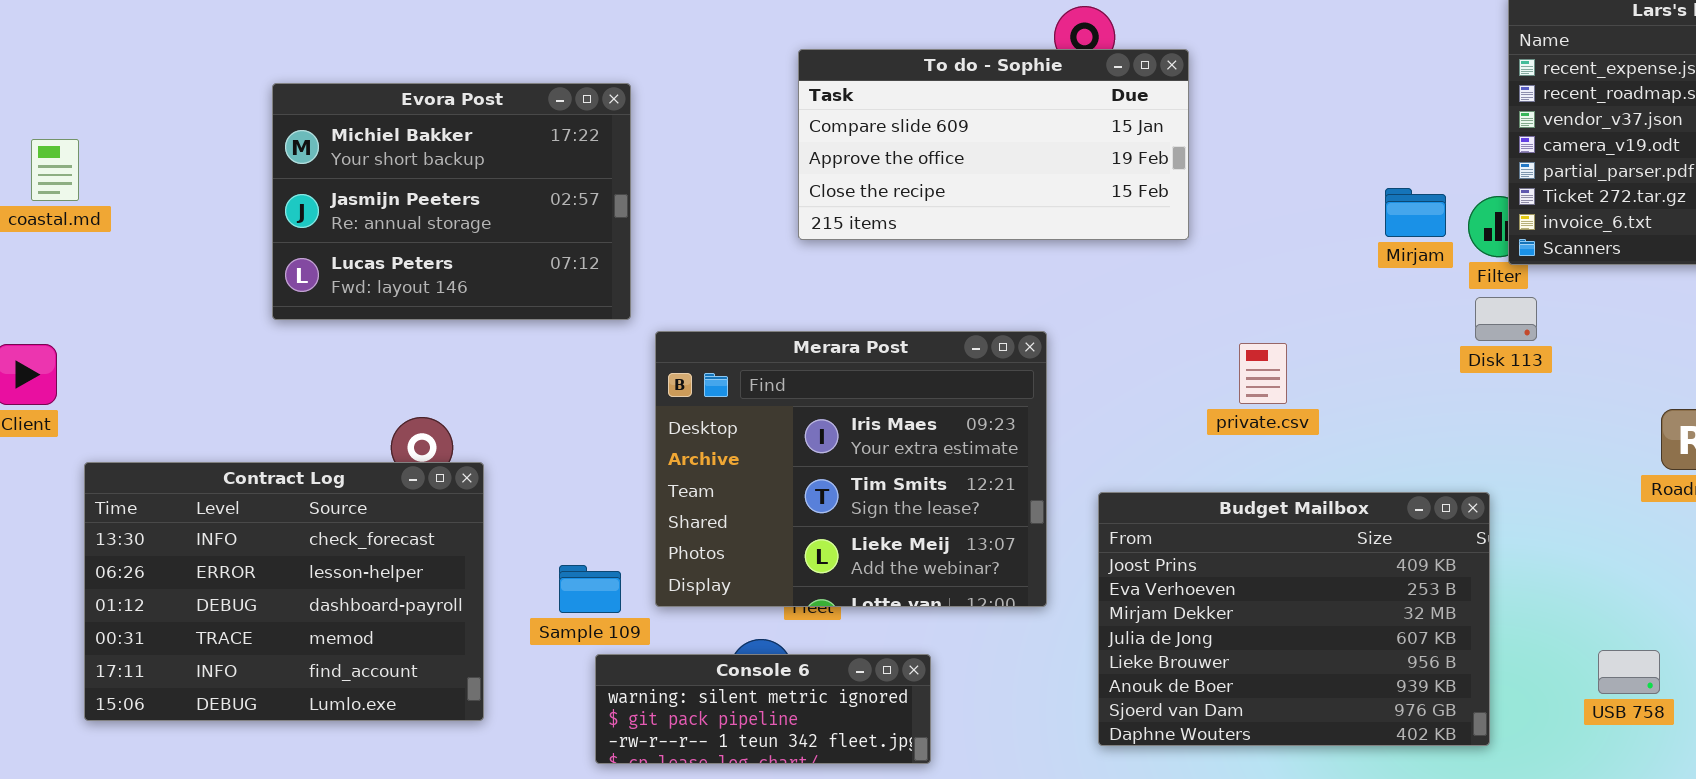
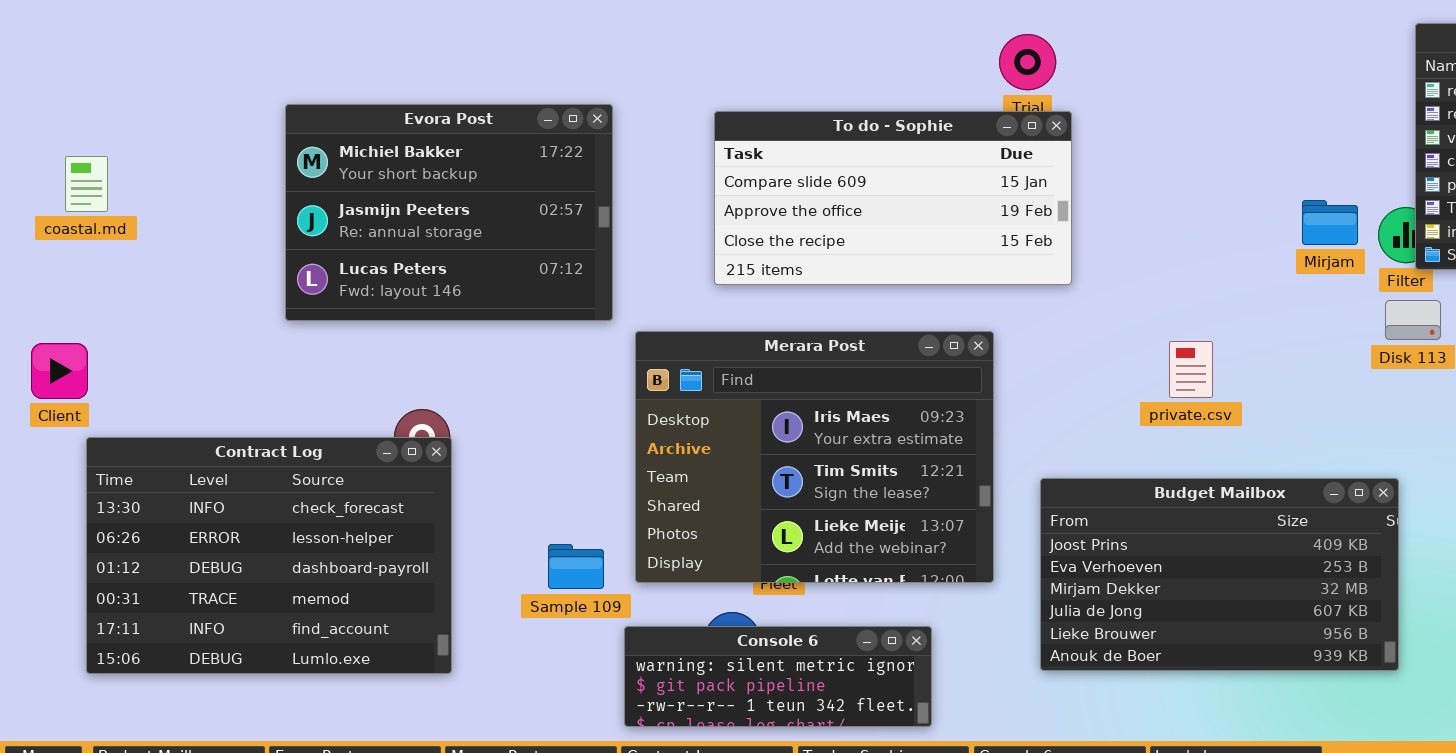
To do - Sophie: [798,49,1189,240] -> [714,111,1072,285], moved
Contract Log: [84,462,484,721] -> [86,437,452,674], moved
Budget Mailbox: [1098,492,1490,746] -> [1040,478,1399,671], resized
Console 6: [595,654,931,764] -> [624,626,932,727], moved

